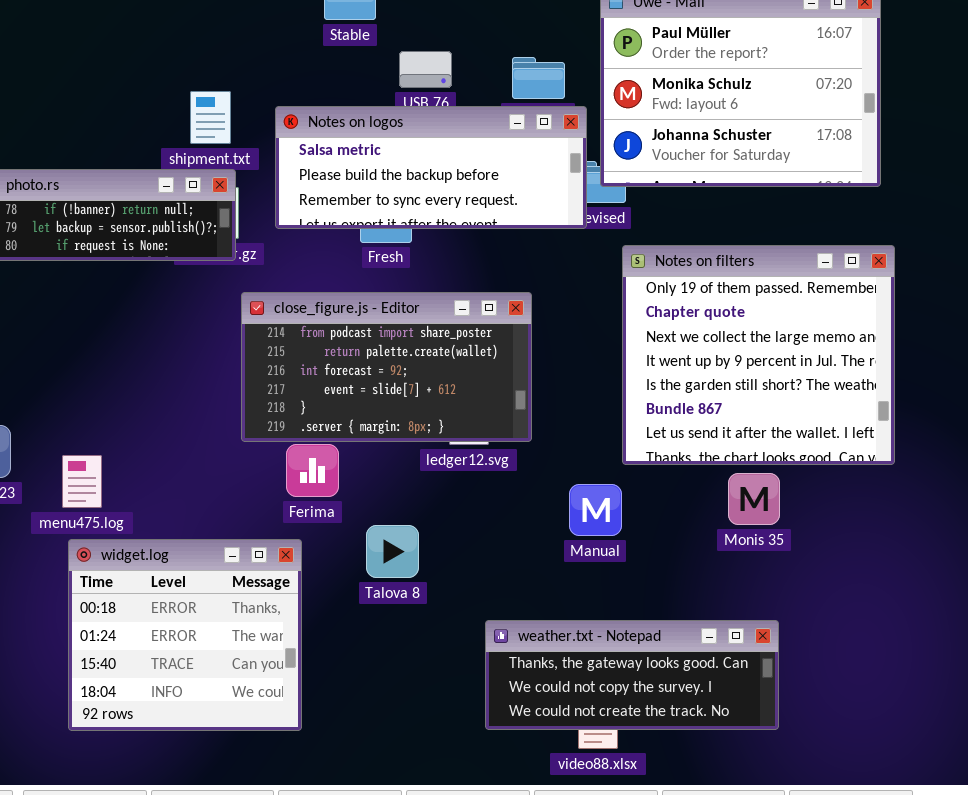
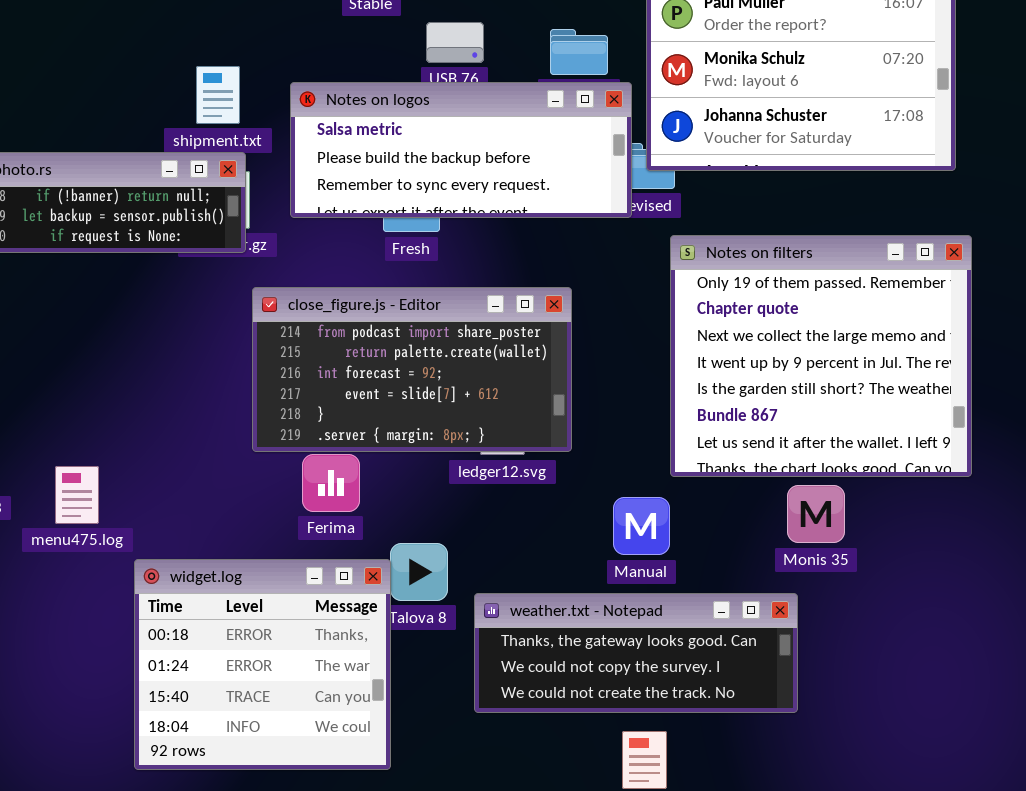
widget.log: [68,539,302,731] -> [134,559,391,770], moved
weather.txt - Notepad: [485,620,779,730] -> [474,593,798,713], moved

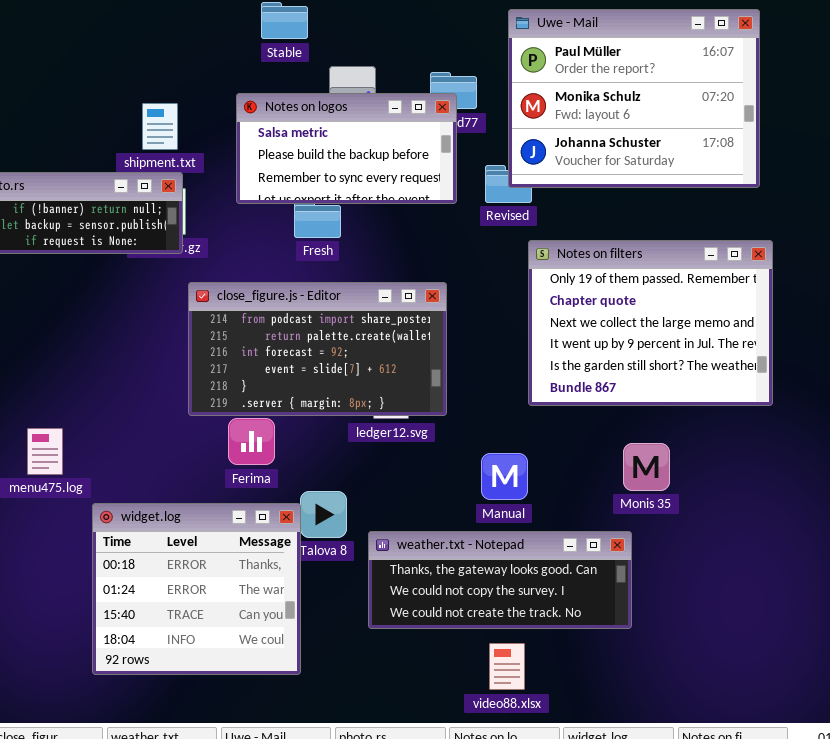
Notes on logos: [290,82,632,218] -> [236,93,457,204], moved, resized
Notes on filters: [670,235,972,477] -> [528,240,773,406], resized

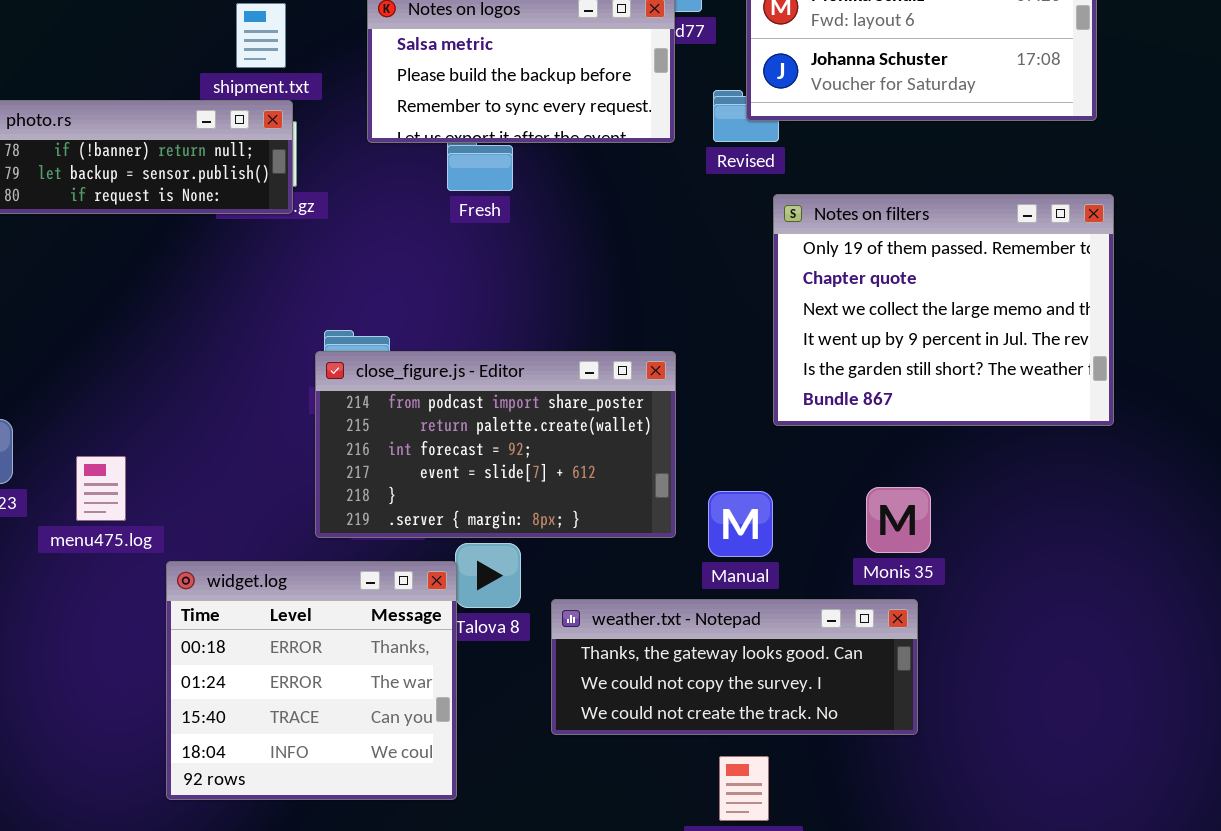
close_figure.js - Editor: [188,282,447,416] -> [315,351,676,538], moved
Monis 35: [623,443,670,491] -> [866,487,931,553], moved

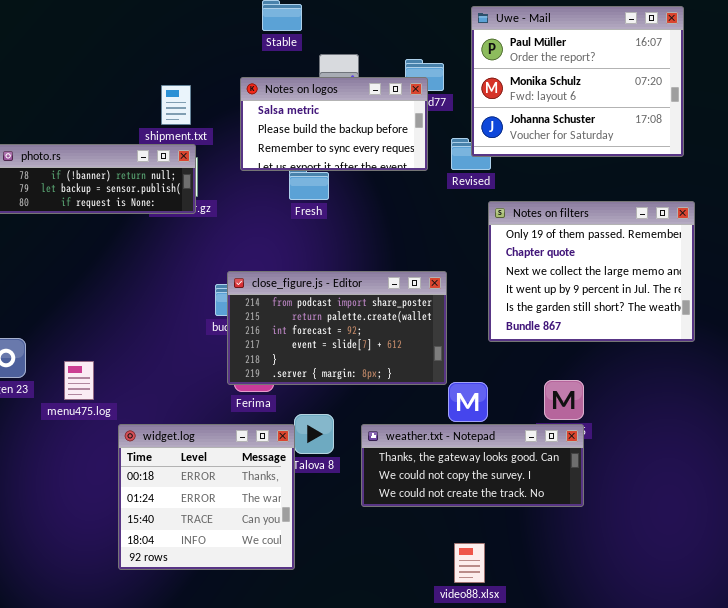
close_figure.js - Editor: [315,351,676,538] -> [227,271,447,385], moved
weather.txt - Notepad: [551,599,918,735] -> [361,424,584,507], moved

